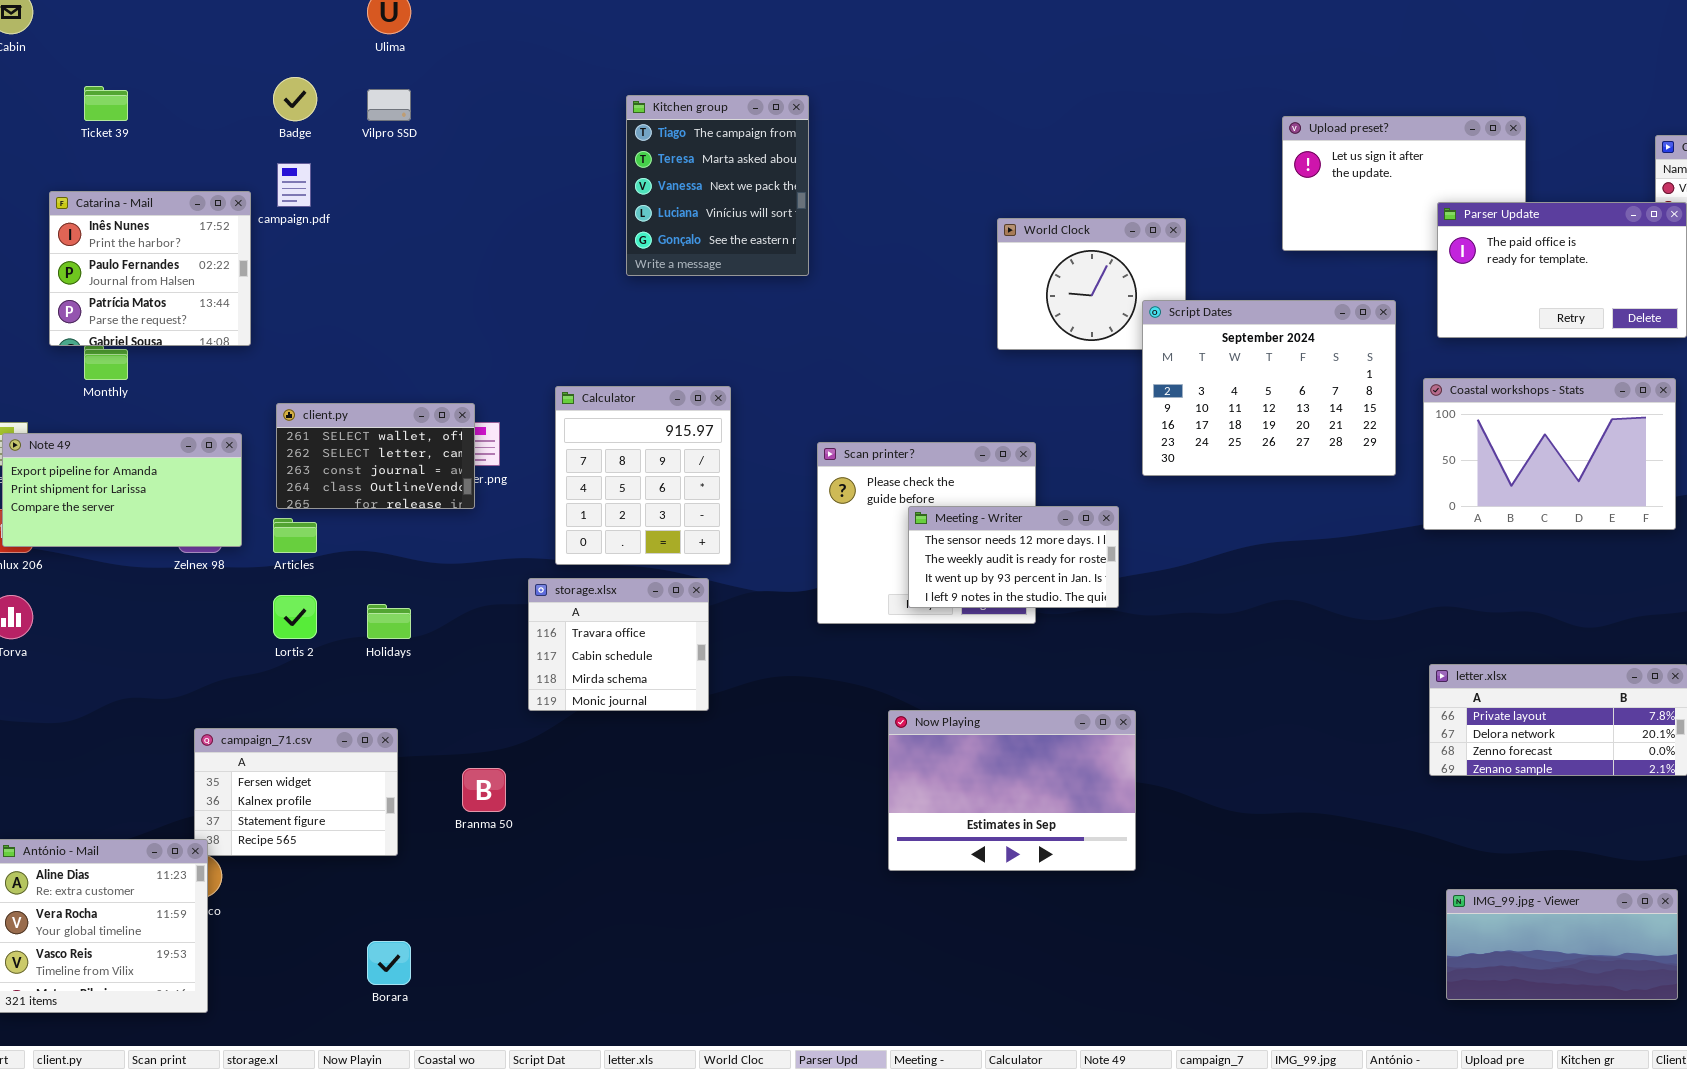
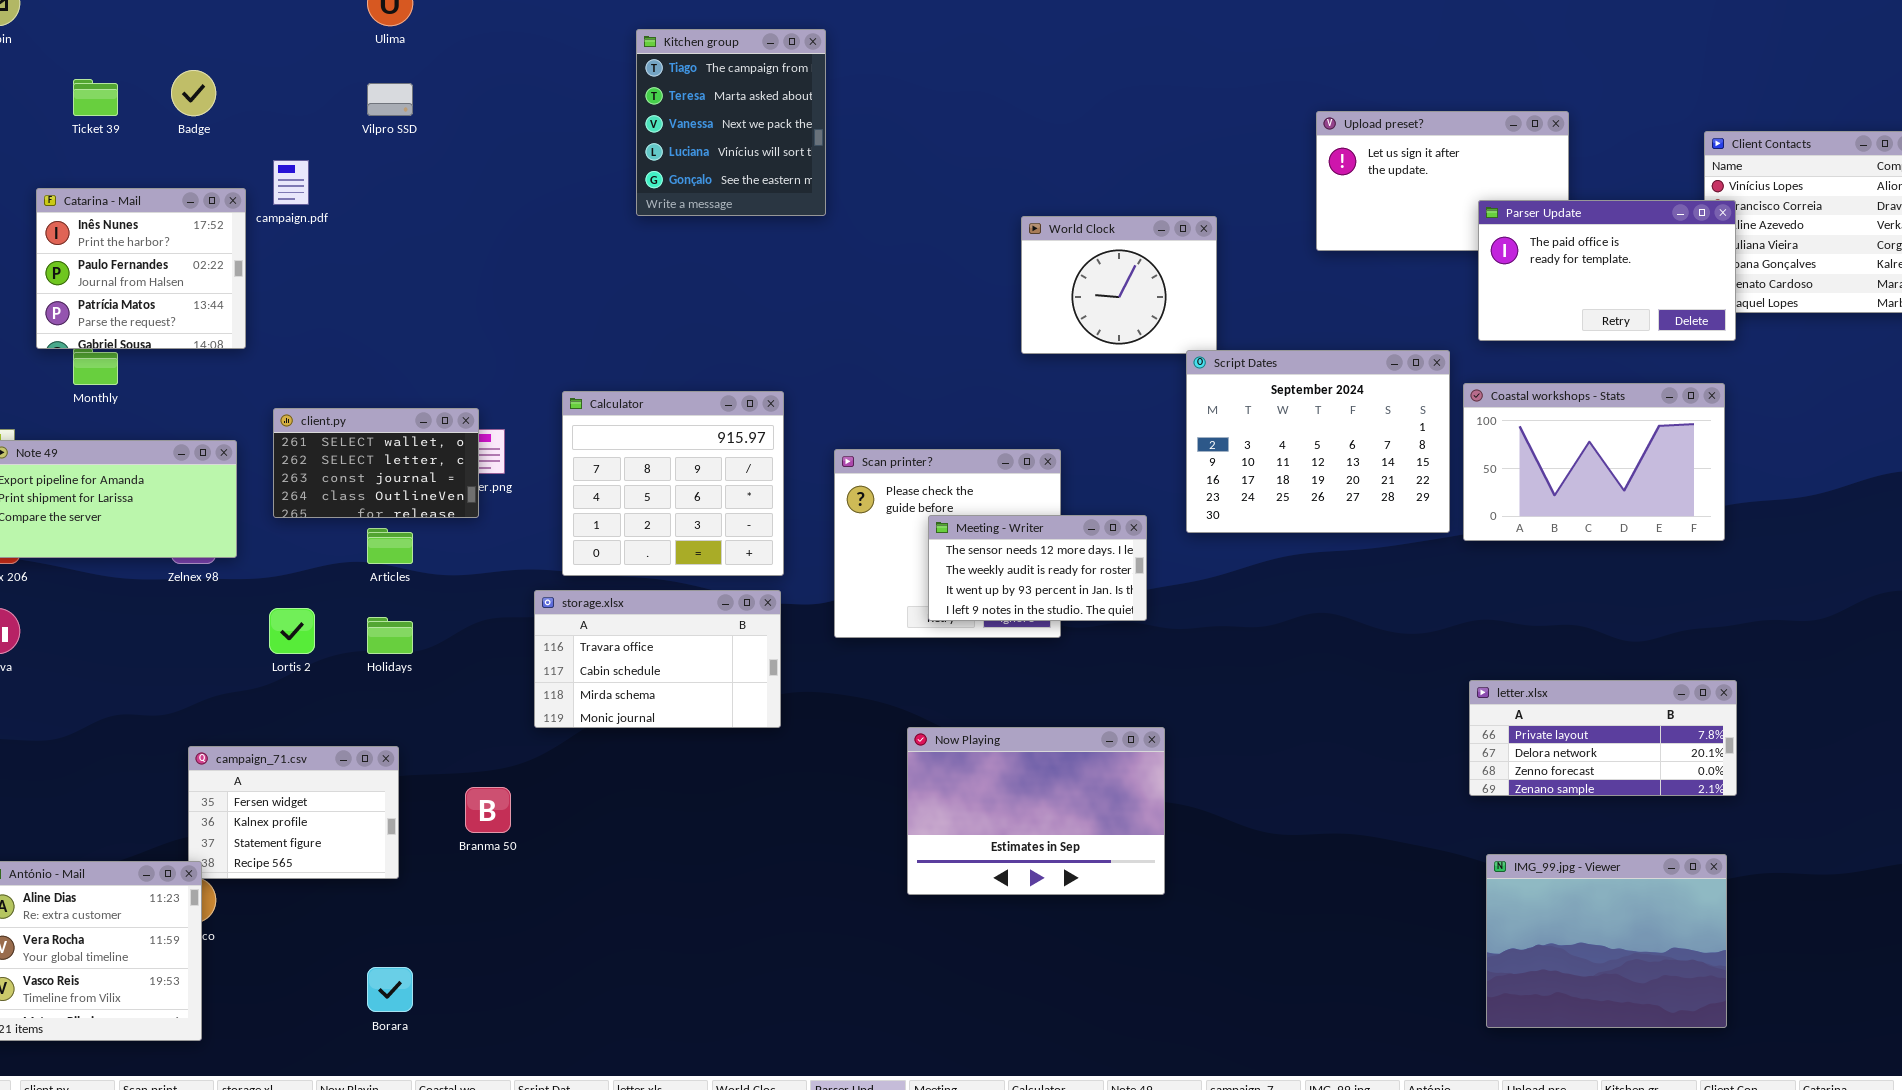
Badge: [273,77,317,121] -> [171,70,216,116], moved
Kitchen group: [626,95,809,276] -> [636,29,826,216], moved
Script Dates: [1142,300,1396,476] -> [1186,350,1450,533], moved
Calculator: [555,386,731,565] -> [562,391,784,576], resized
Articles: [273,518,317,553] -> [367,528,413,564], moved
storage.xlsx: [528,578,709,711] -> [534,590,781,728], resized
IMG_99.jpg - Viewer: [1446,889,1678,1000] -> [1486,854,1727,1028], resized

